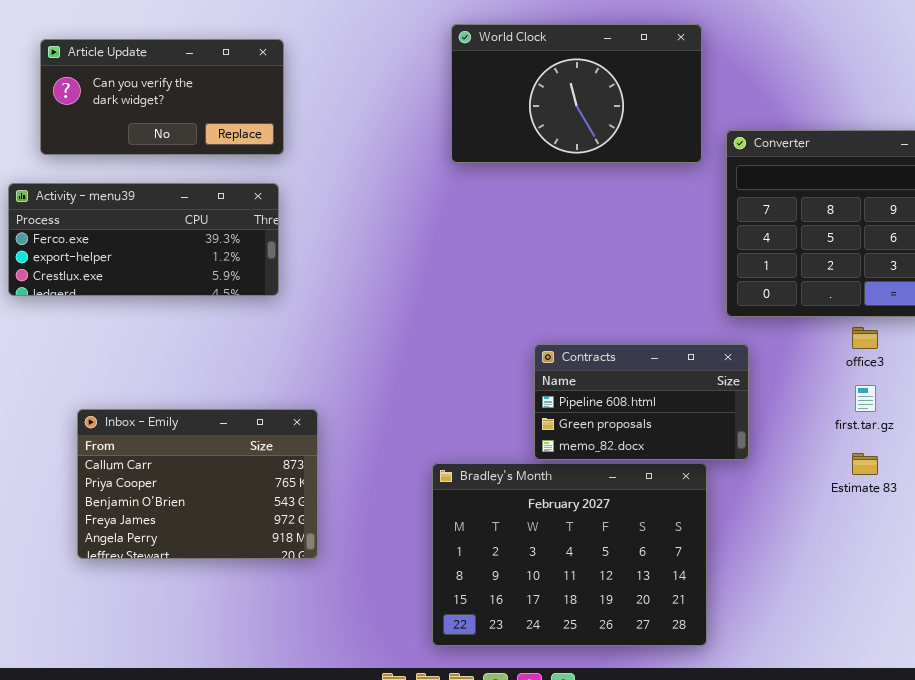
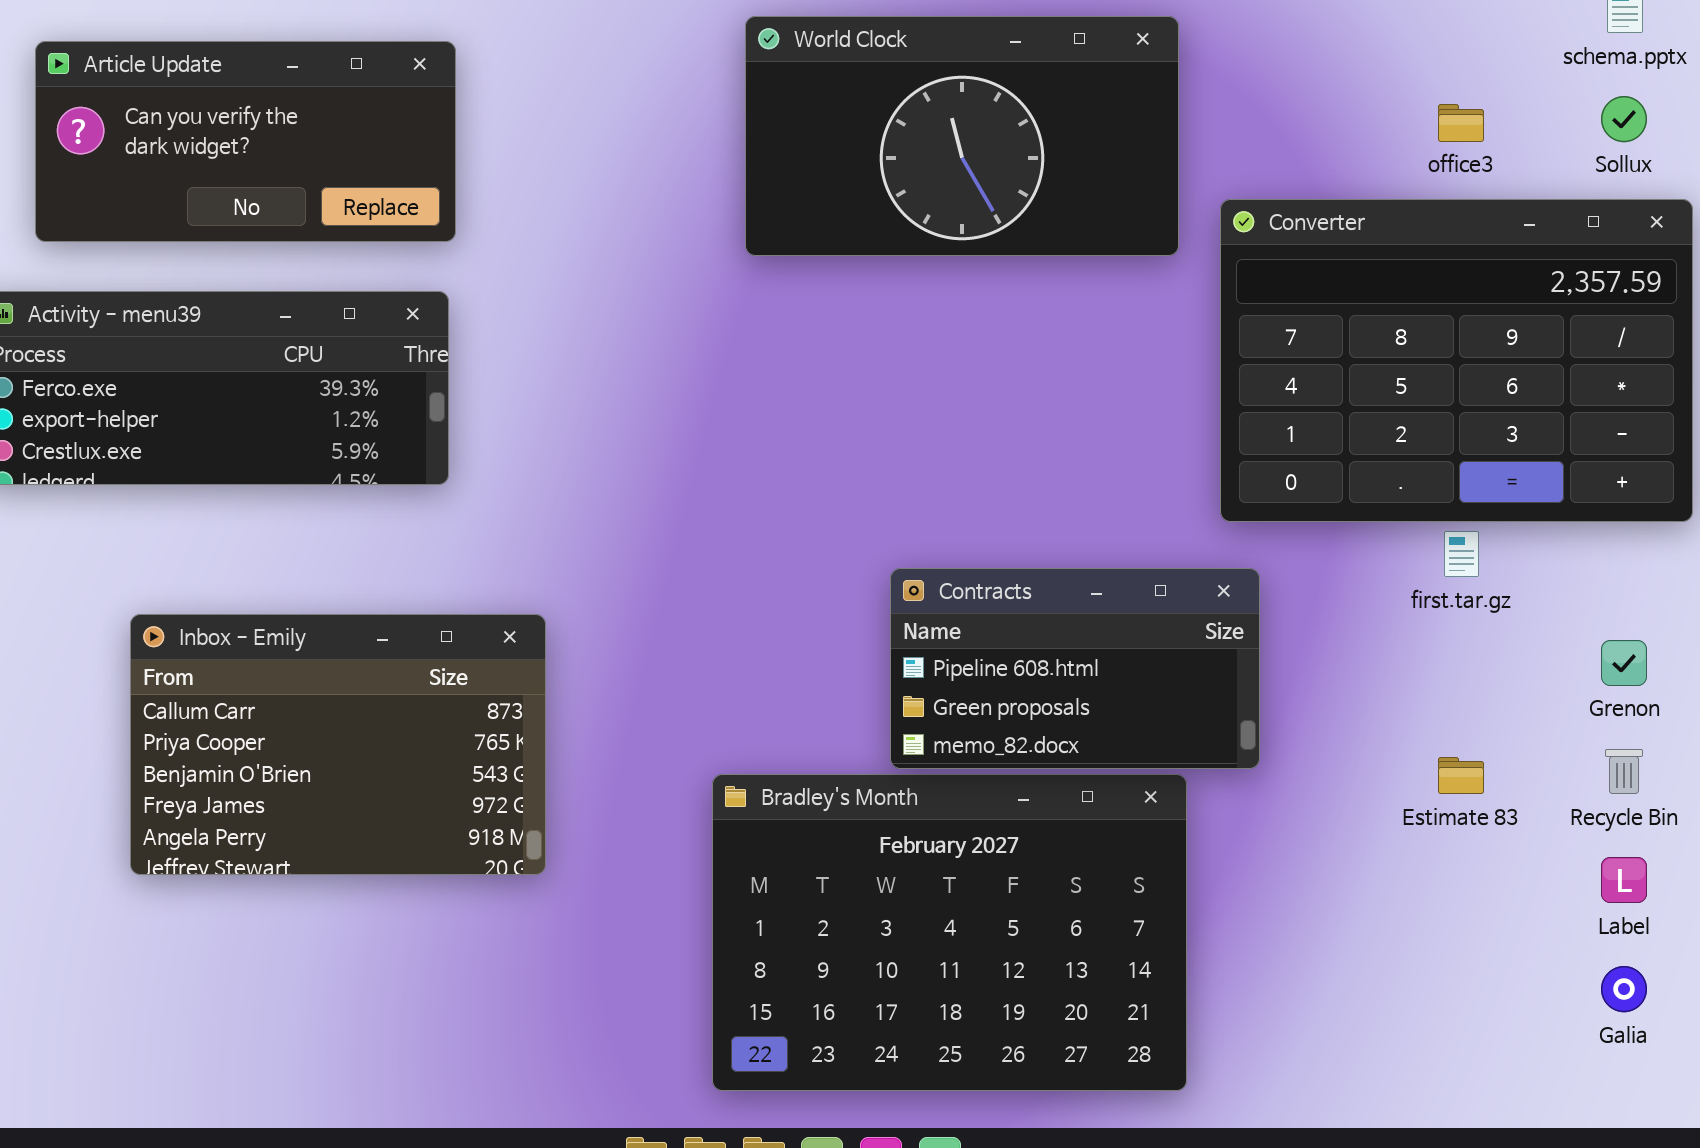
office3: [852,327,878,349] -> [1438,104,1484,142], moved
first.tar.gz: [855,385,876,412] -> [1444,531,1479,577], moved
Inbox - Emily: [77,409,318,559] -> [130,614,546,875], moved

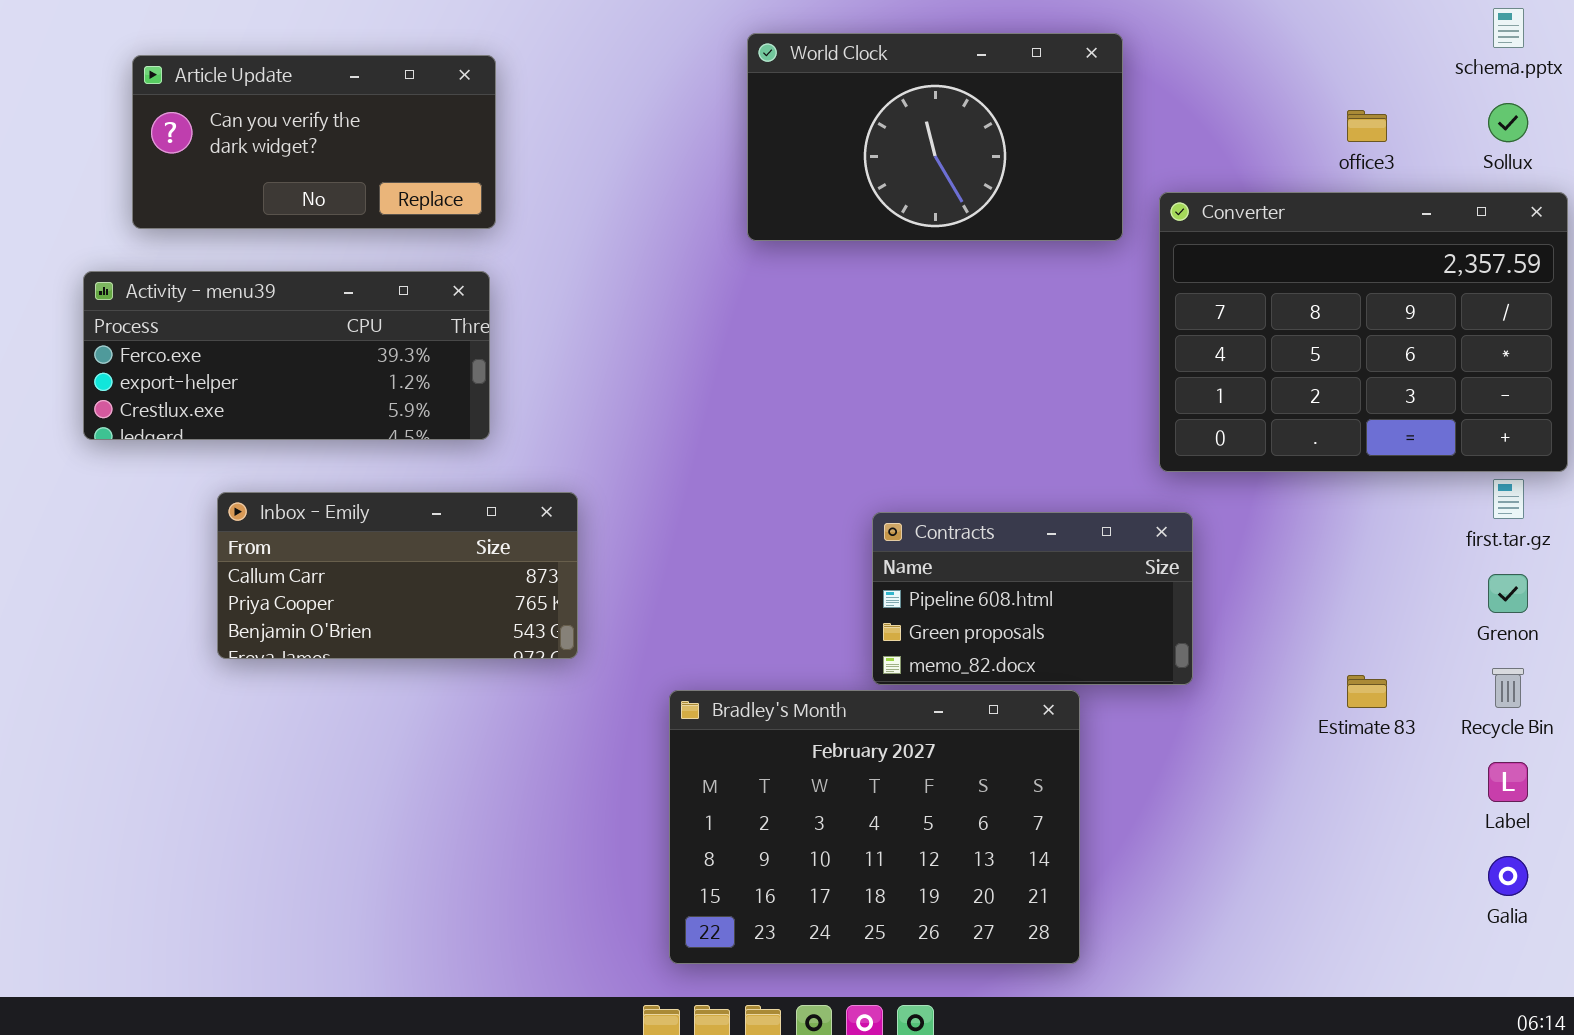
first.tar.gz: [1444,531,1479,577] -> [1493,479,1524,519], moved
Inbox - Emily: [130,614,546,875] -> [217,492,578,659], moved, resized
Bradley's Month: [712,774,1187,1091] -> [669,690,1080,964], moved

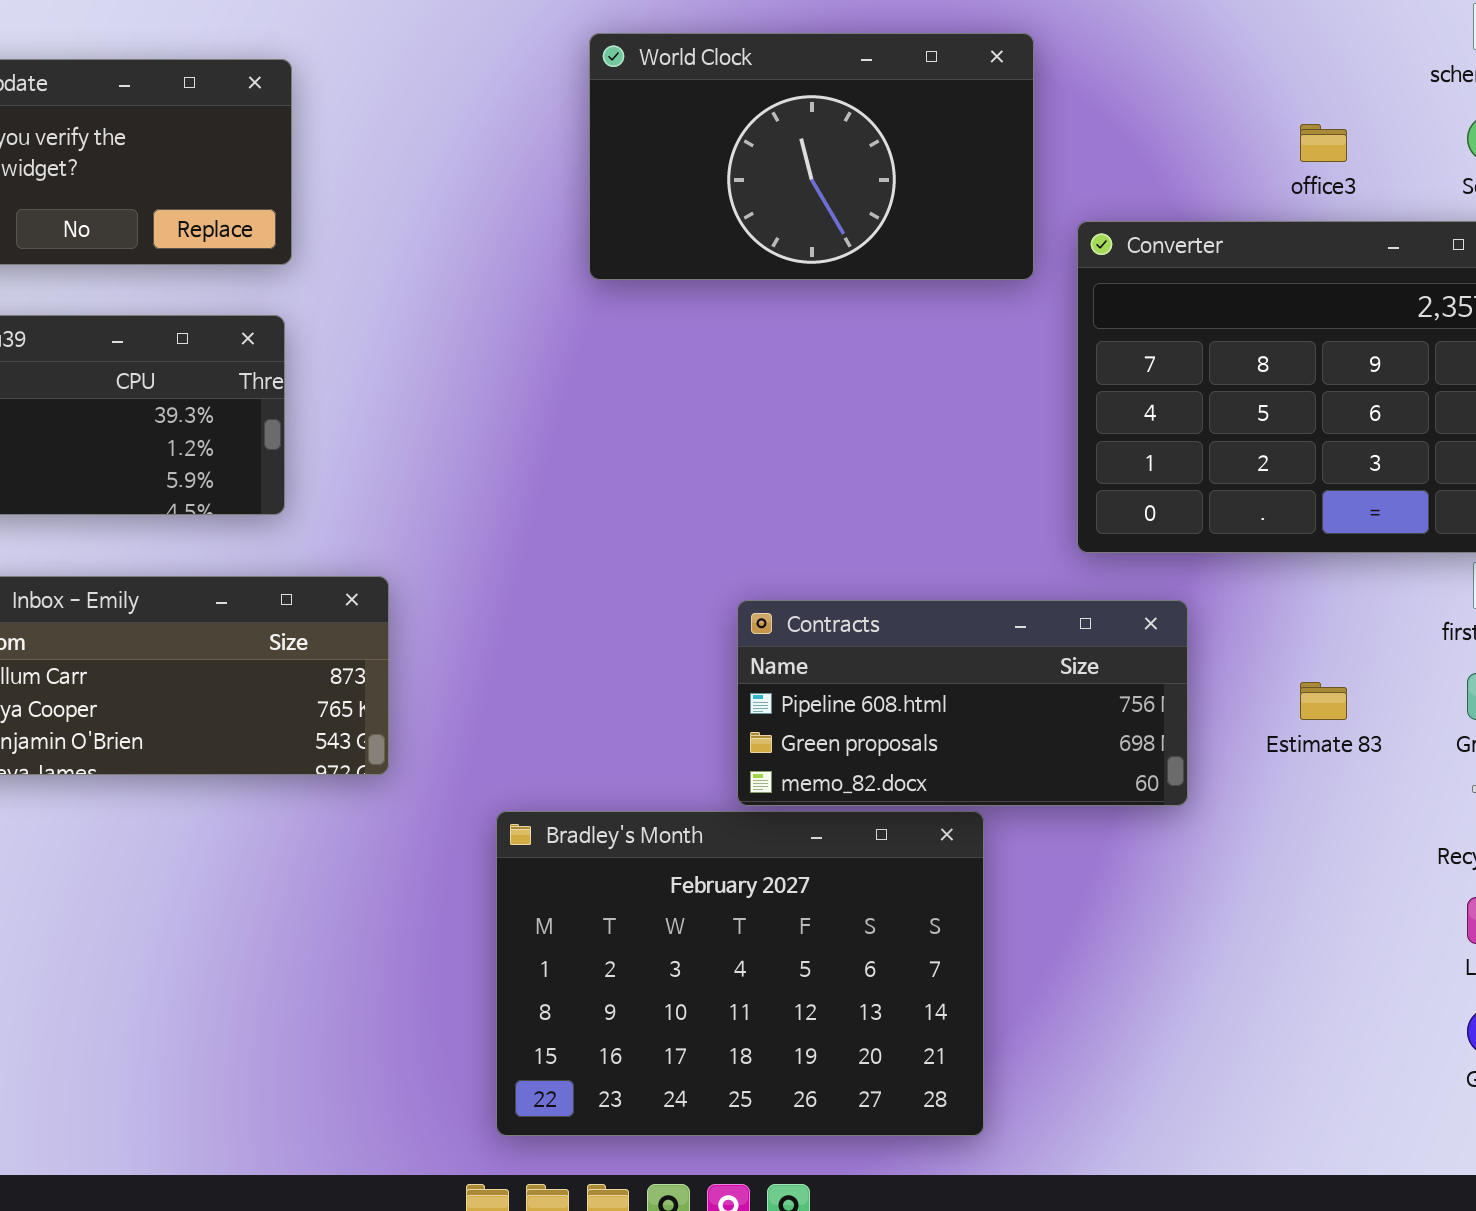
Contracts: [872,512,1193,685] -> [737,600,1188,806], resized
Estimate 83: [1347,675,1387,708] -> [1300,682,1347,720], moved

